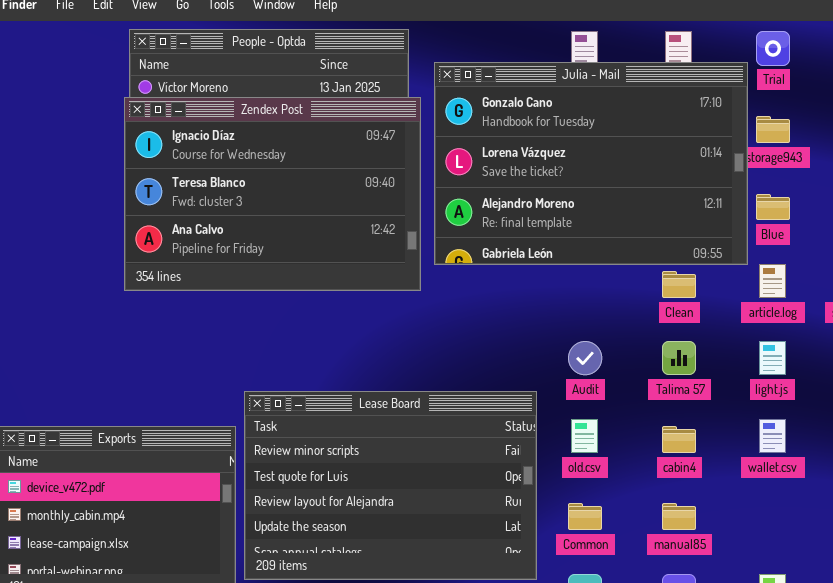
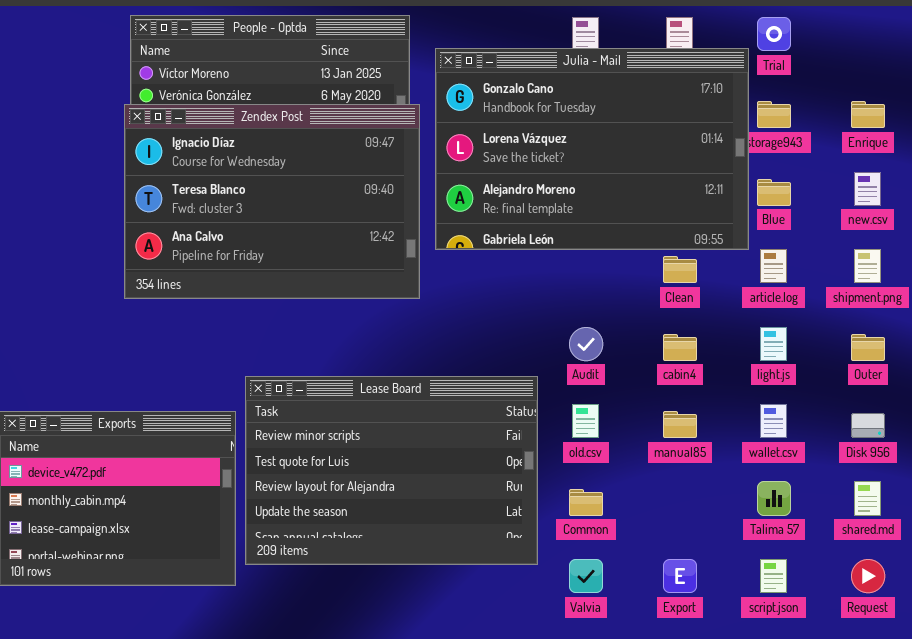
Zendex Post: [124,97,421,291] -> [124,104,420,299], moved
Talima 57: [662,341,696,375] -> [757,481,791,516], moved
cabin4: [662,426,696,453] -> [663,334,697,361], moved
manual85: [662,503,696,530] -> [663,411,697,438], moved

